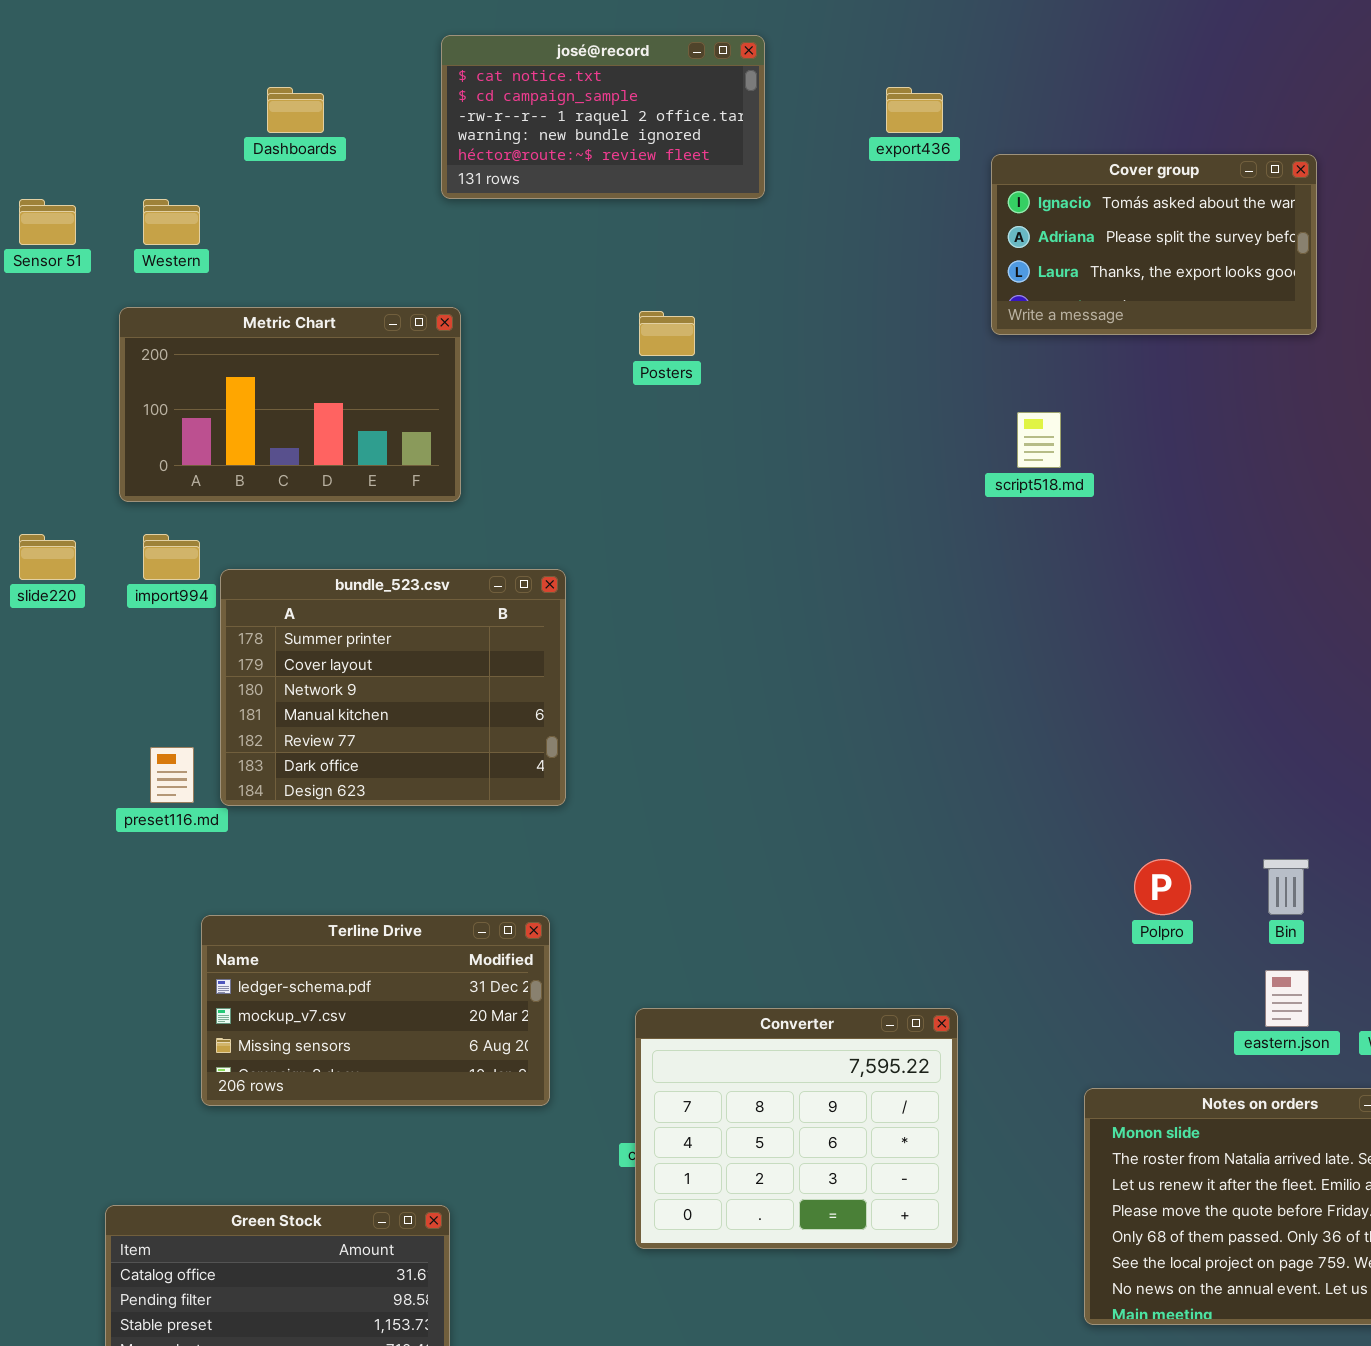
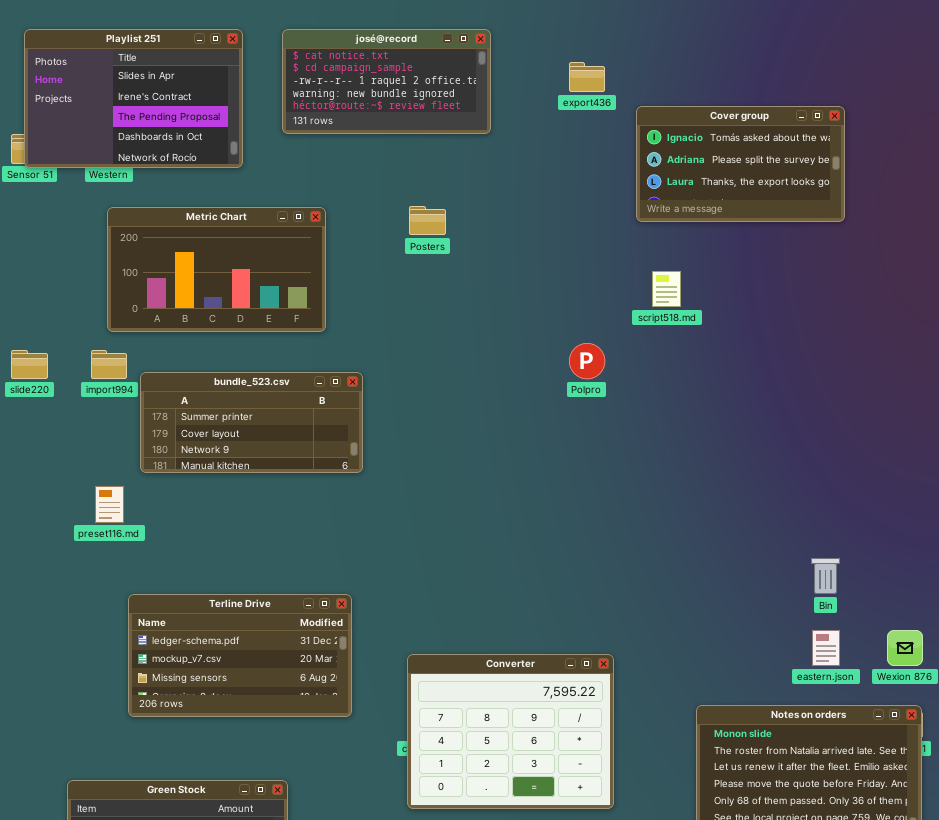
Playlist 251: none -> [24,29,243,168], opened
Metric Chart: [119,307,461,502] -> [107,207,326,332], moved
bundle_523.csv: [220,569,566,806] -> [140,372,363,473], resized
Polpro: [1134,859,1191,915] -> [569,343,605,379], moved

